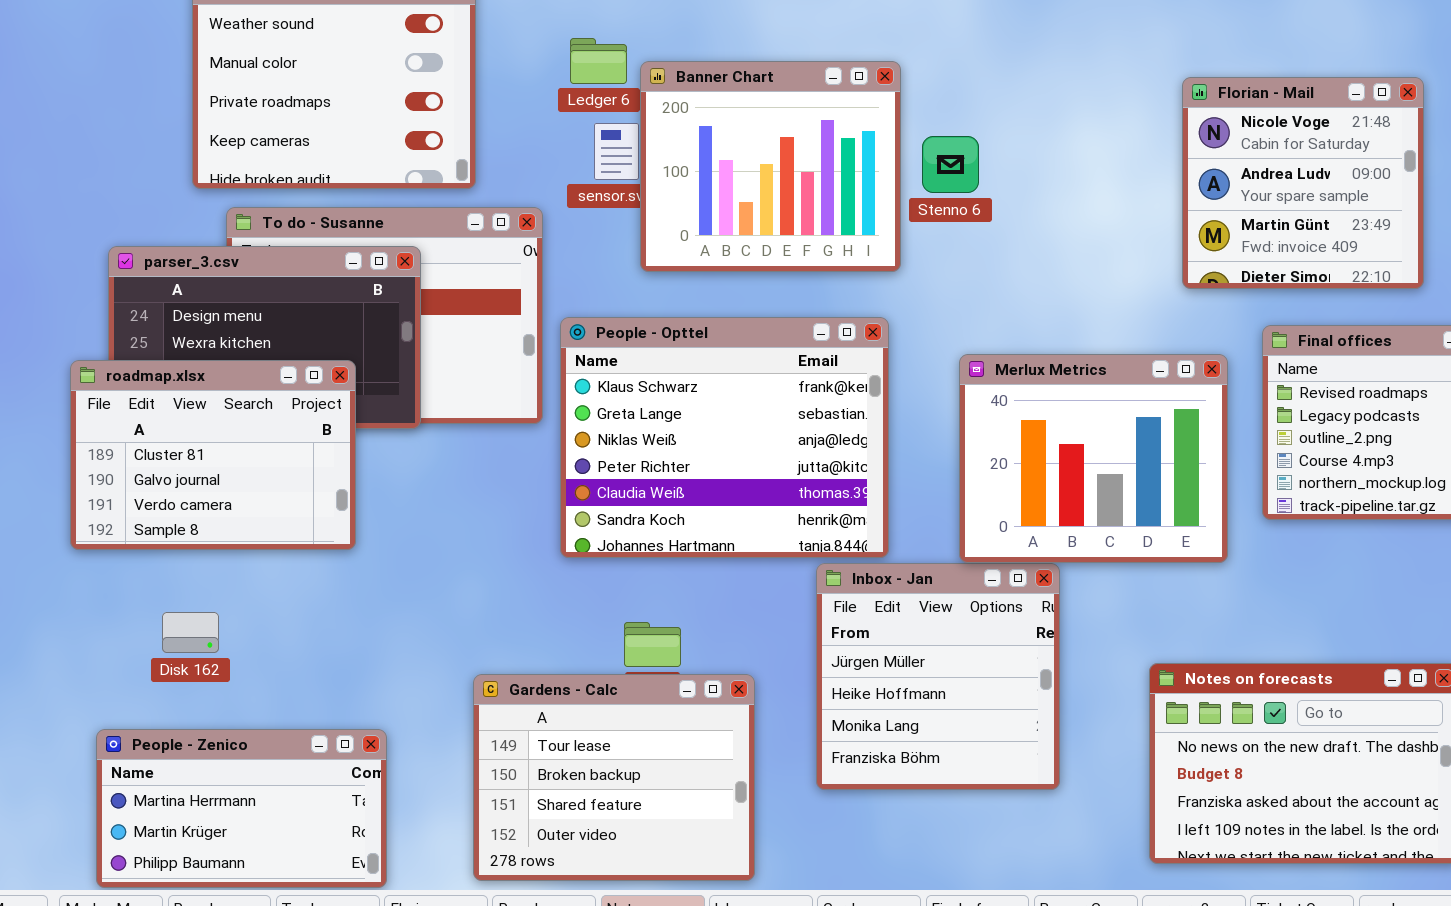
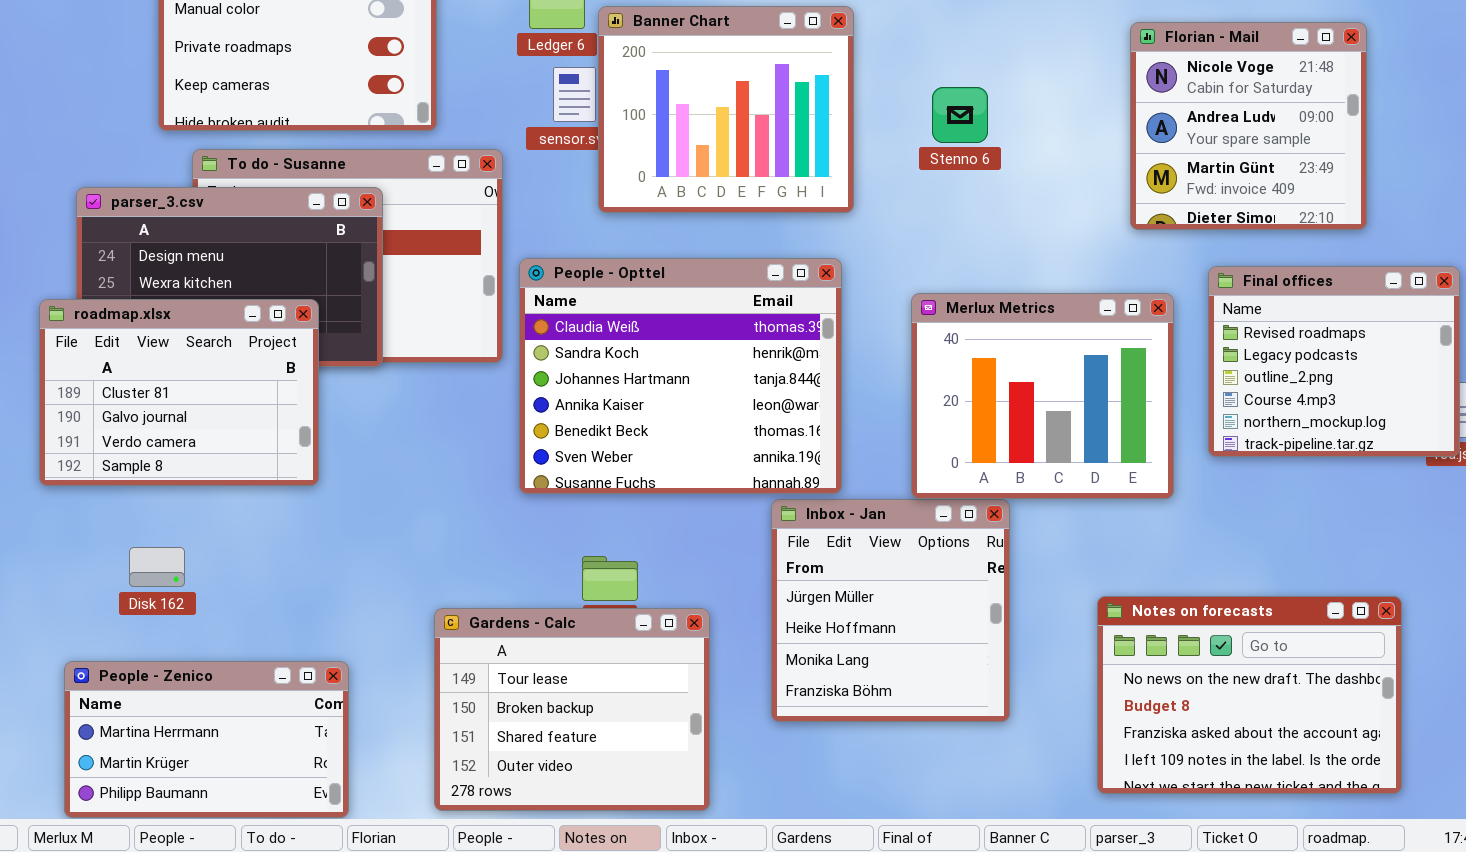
Stenno 6: [922,136,979,193] -> [932,87,988,143], moved
People - Opttel: [560,317,889,558] -> [519,258,842,494], scrolled down 4 rows

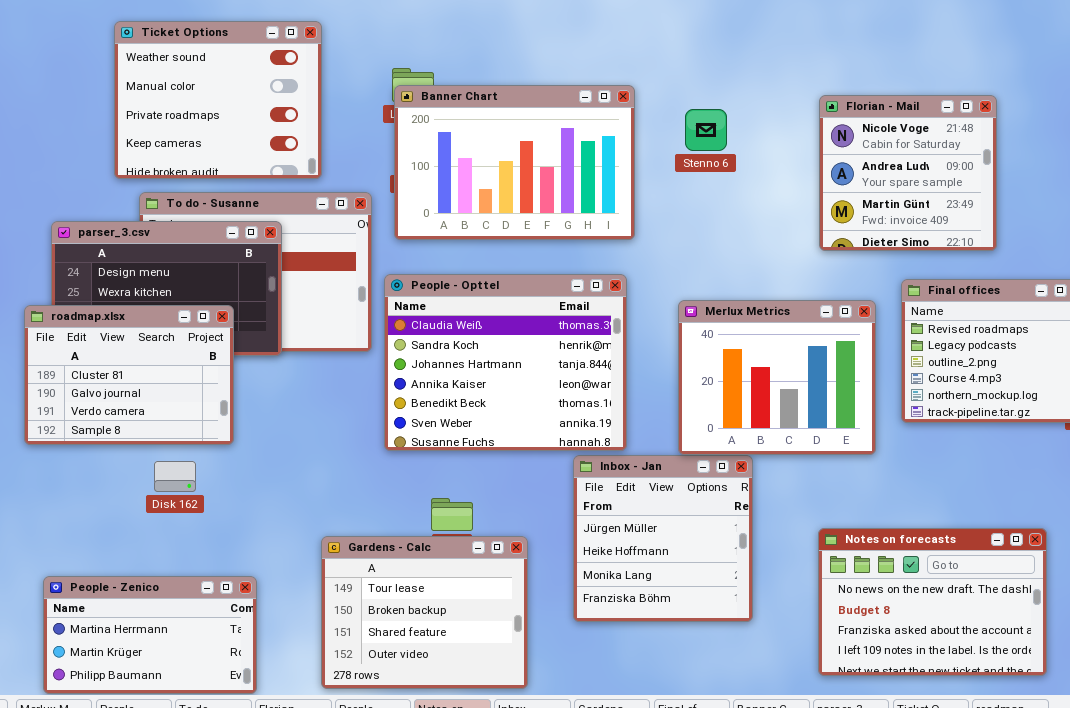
Banner Chart: [598,6,854,213] -> [394,85,635,240], resized
Florian - Mail: [1130,22,1367,230] -> [819,95,997,251], moved
Stenno 6: [932,87,988,143] -> [685,109,727,151], moved
Disk 162: [129,547,185,587] -> [154,461,196,492], moved

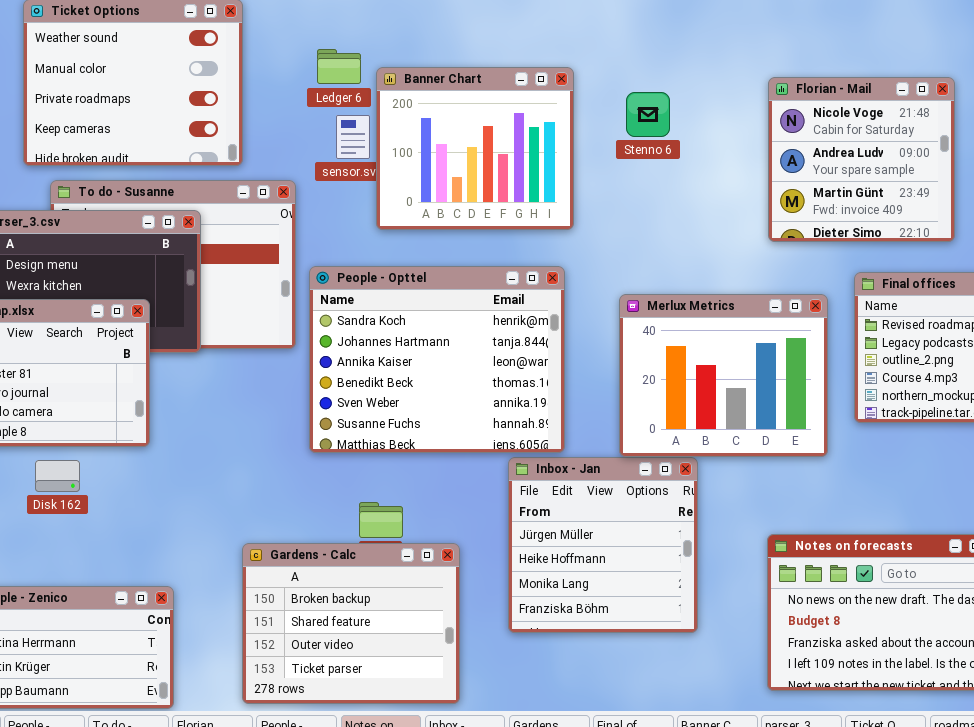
Banner Chart: [394,85,635,240] -> [376,67,574,230], resized
People - Opttel: [384,274,627,451] -> [309,266,565,453], scrolled down 1 row
Disk 162: [154,461,196,492] -> [35,460,80,492], moved
Gardens - Calc: [321,536,528,689] -> [242,543,460,704], scrolled down 1 row

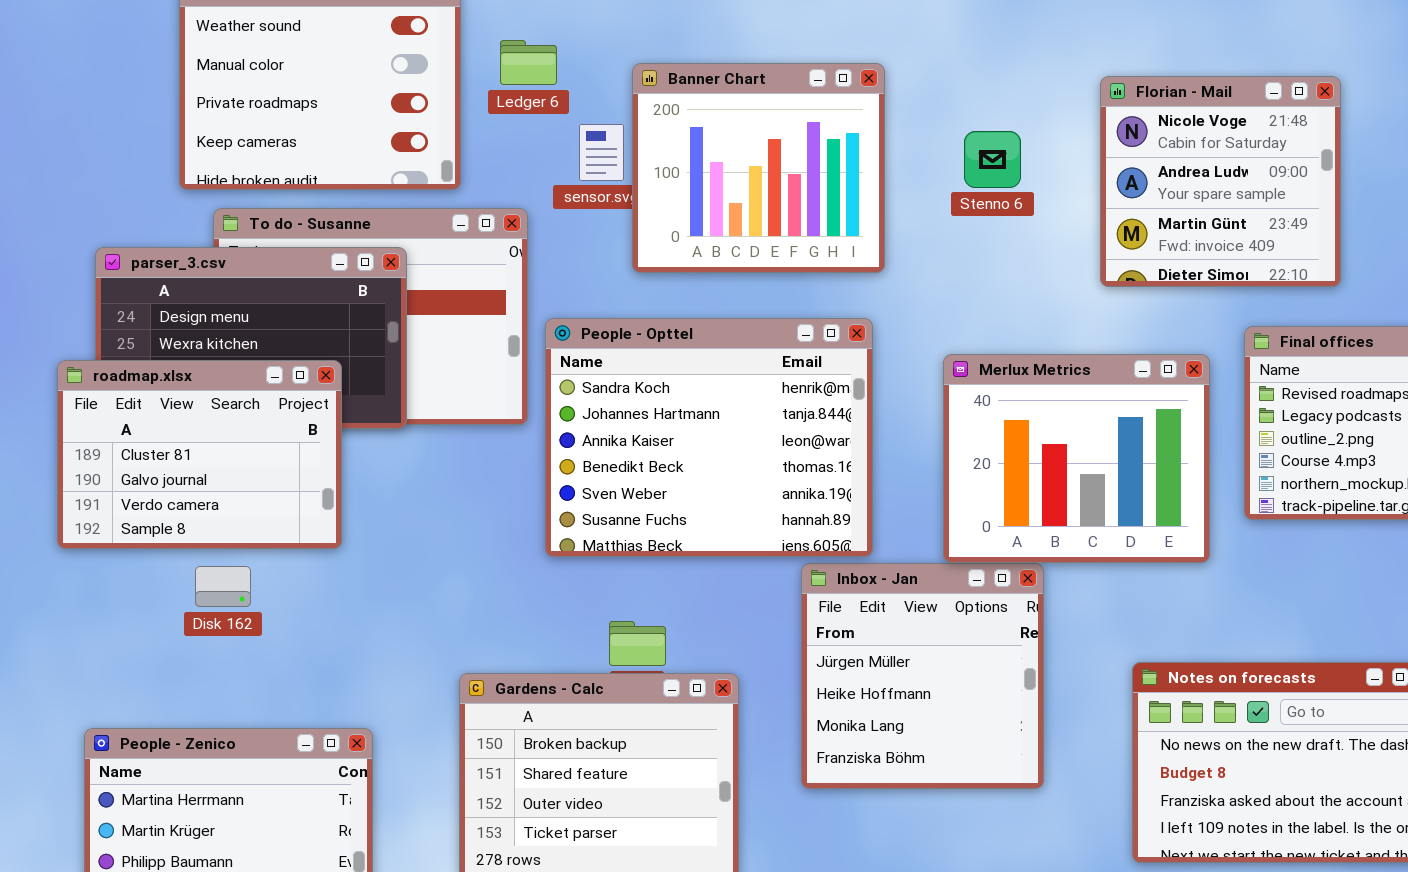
Ledger 6: [317,49,361,84] -> [500,40,557,85], moved
Florian - Mail: [768,77,955,242] -> [1100,76,1341,287], moved
Stenno 6: [626,92,670,137] -> [964,131,1021,188], moved

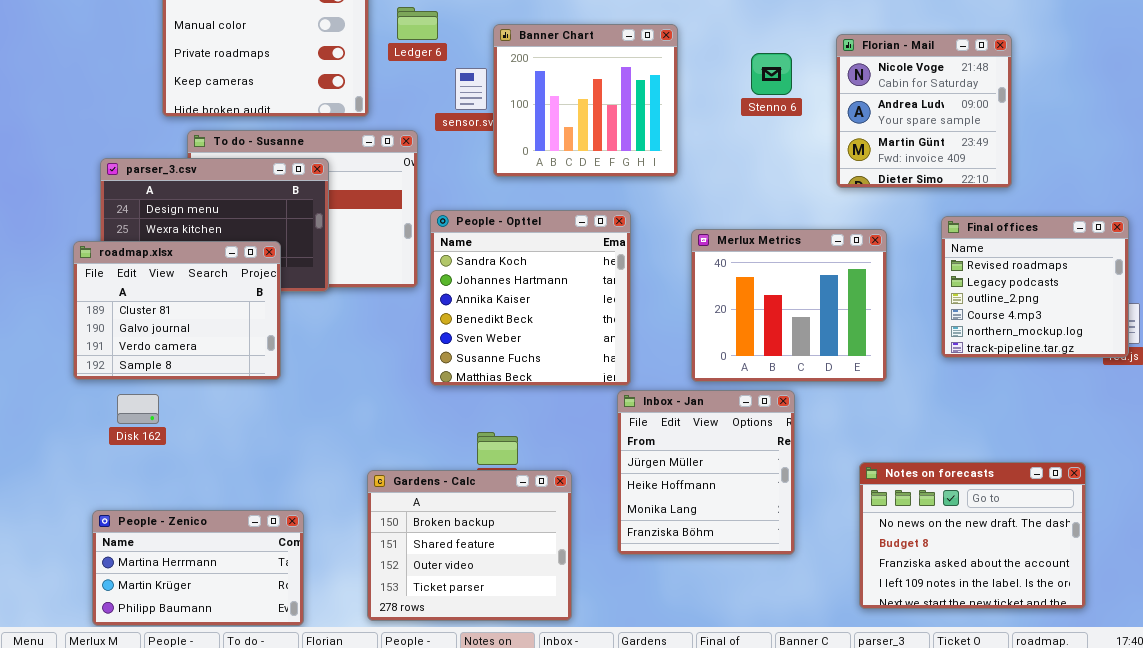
Stenno 6: [964,131,1021,188] -> [751,53,792,95], moved
People - Opttel: [545,318,873,557] -> [430,210,631,386], resized
Merlux Metrics: [943,354,1210,563] -> [691,229,887,382], moved
Disk 162: [195,566,251,607] -> [117,394,159,424], moved

